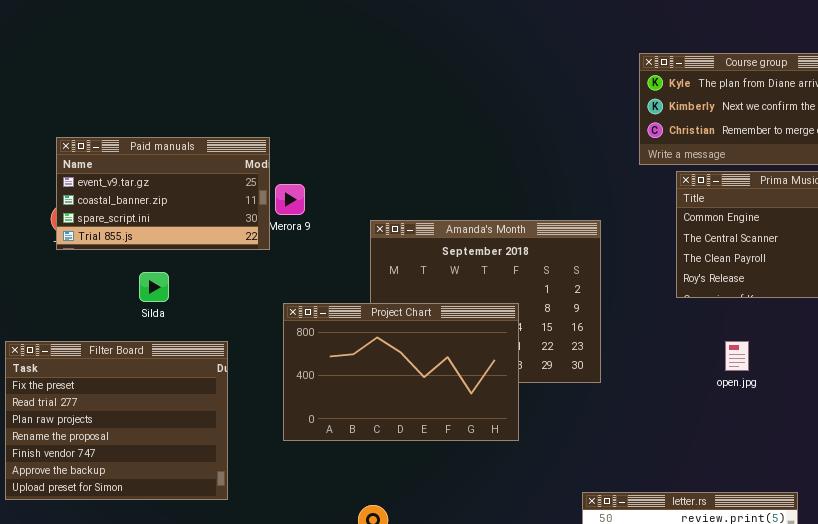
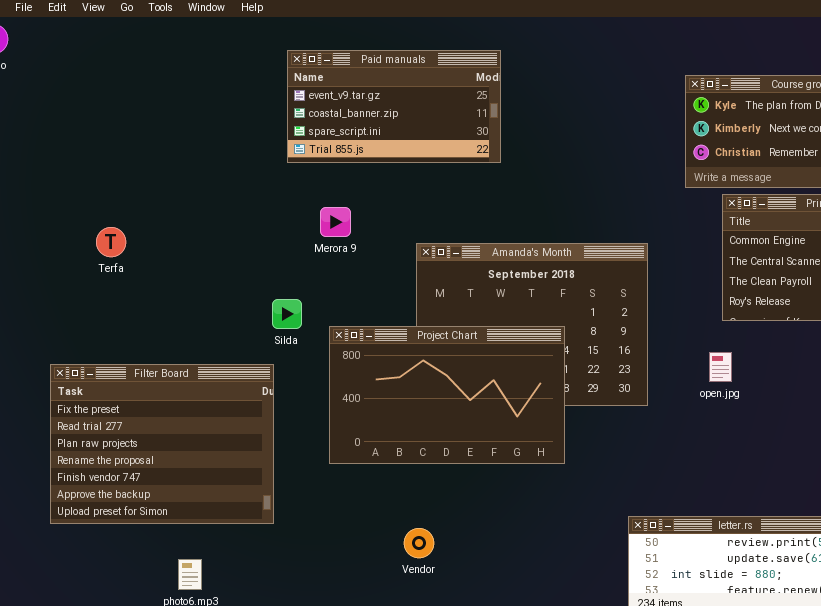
Paid manuals: [56,137,270,250] -> [287,50,501,163], moved
Silda: [139,272,169,302] -> [272,299,302,329], moved
open.jpg: [725,341,749,371] -> [709,352,732,382], moved

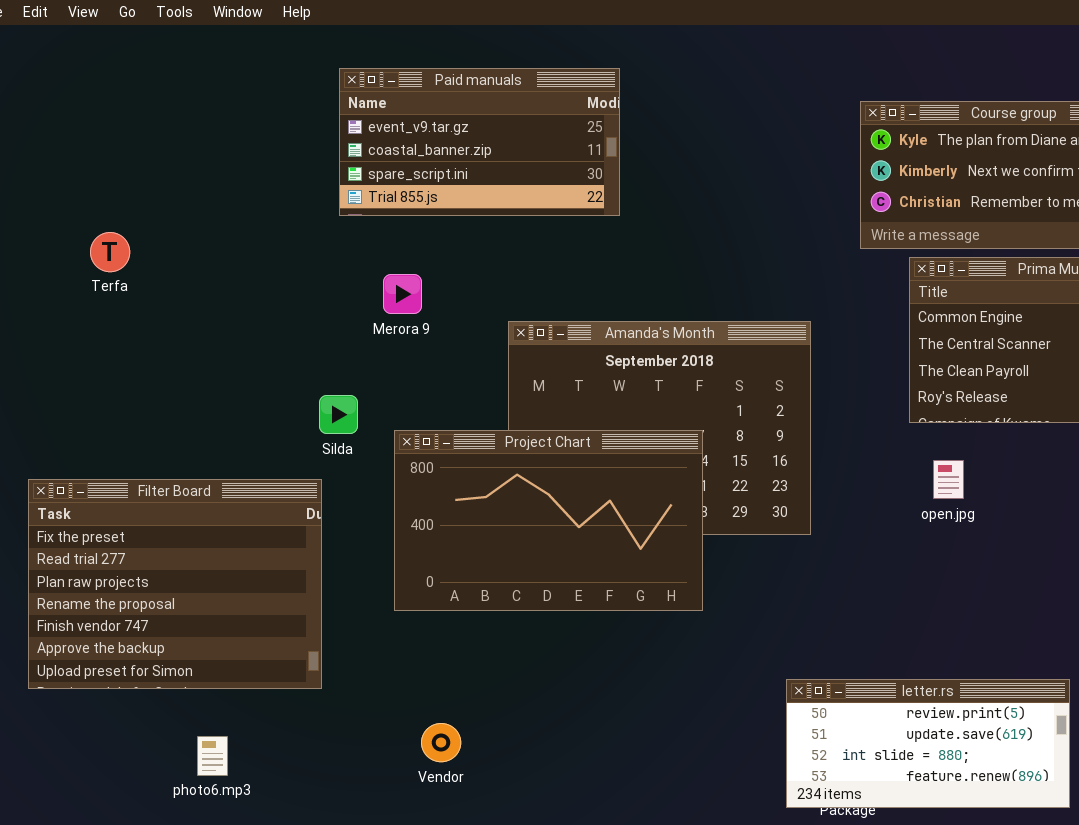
Terfa: [96,227,126,257] -> [90,232,130,272], moved
open.jpg: [709,352,732,382] -> [933,460,964,499], moved
Vendor: [404,528,434,558] -> [421,723,461,762], moved

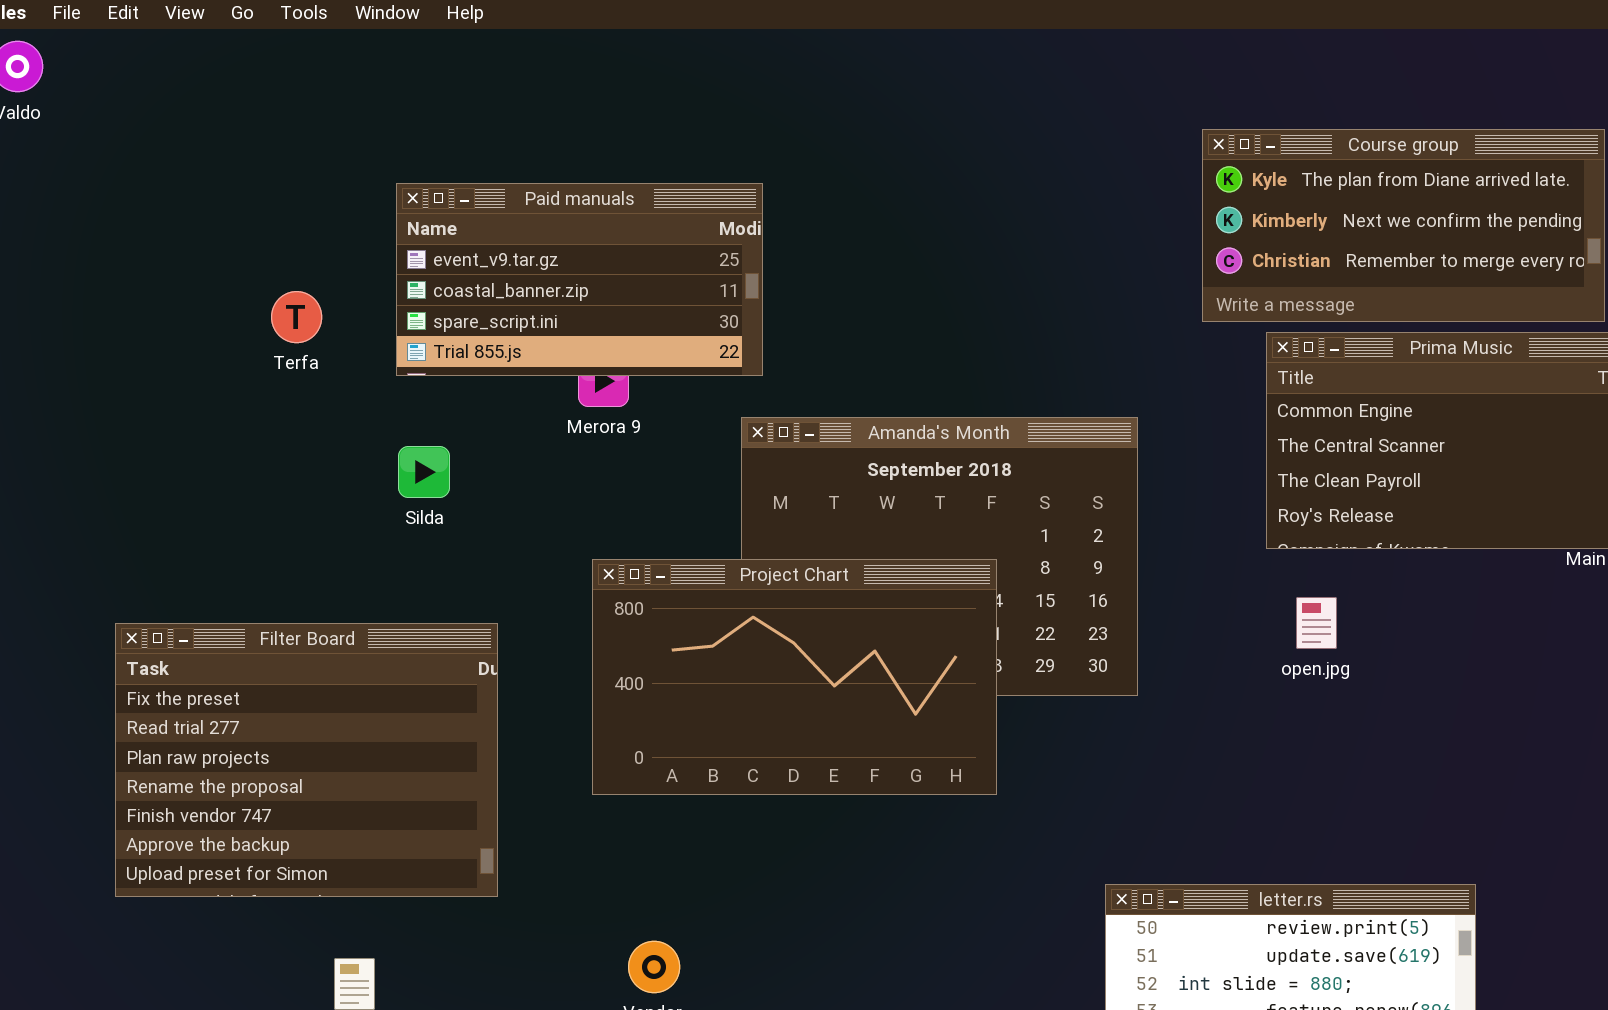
Paid manuals: [339,68,620,216] -> [396,183,763,376], moved
Terfa: [90,232,130,272] -> [271,291,322,343], moved
Silda: [319,395,358,434] -> [398,446,450,498], moved

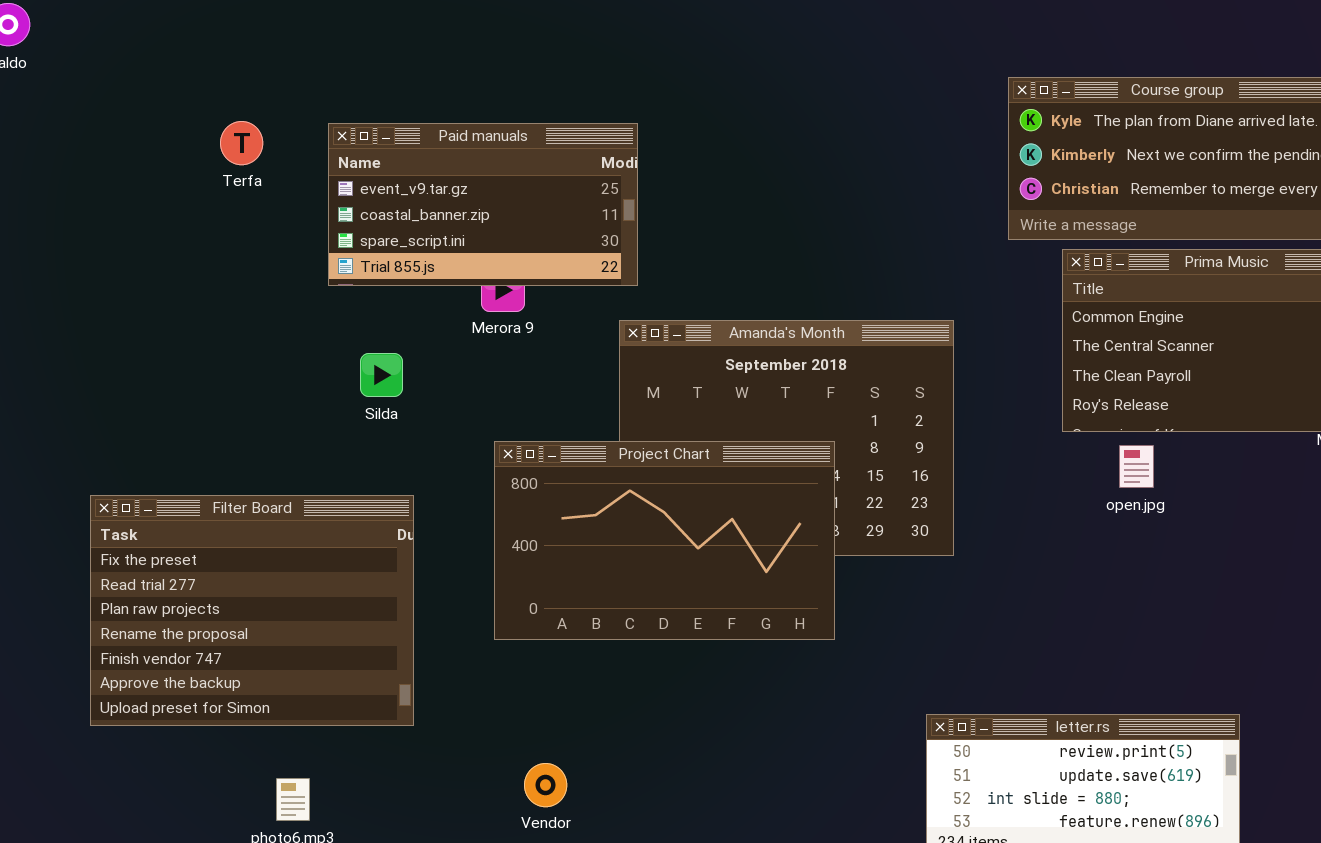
Terfa: [271,291,322,343] -> [220,121,263,165], moved
Silda: [398,446,450,498] -> [360,353,403,397], moved
open.jpg: [1296,597,1337,649] -> [1119,445,1154,488], moved

